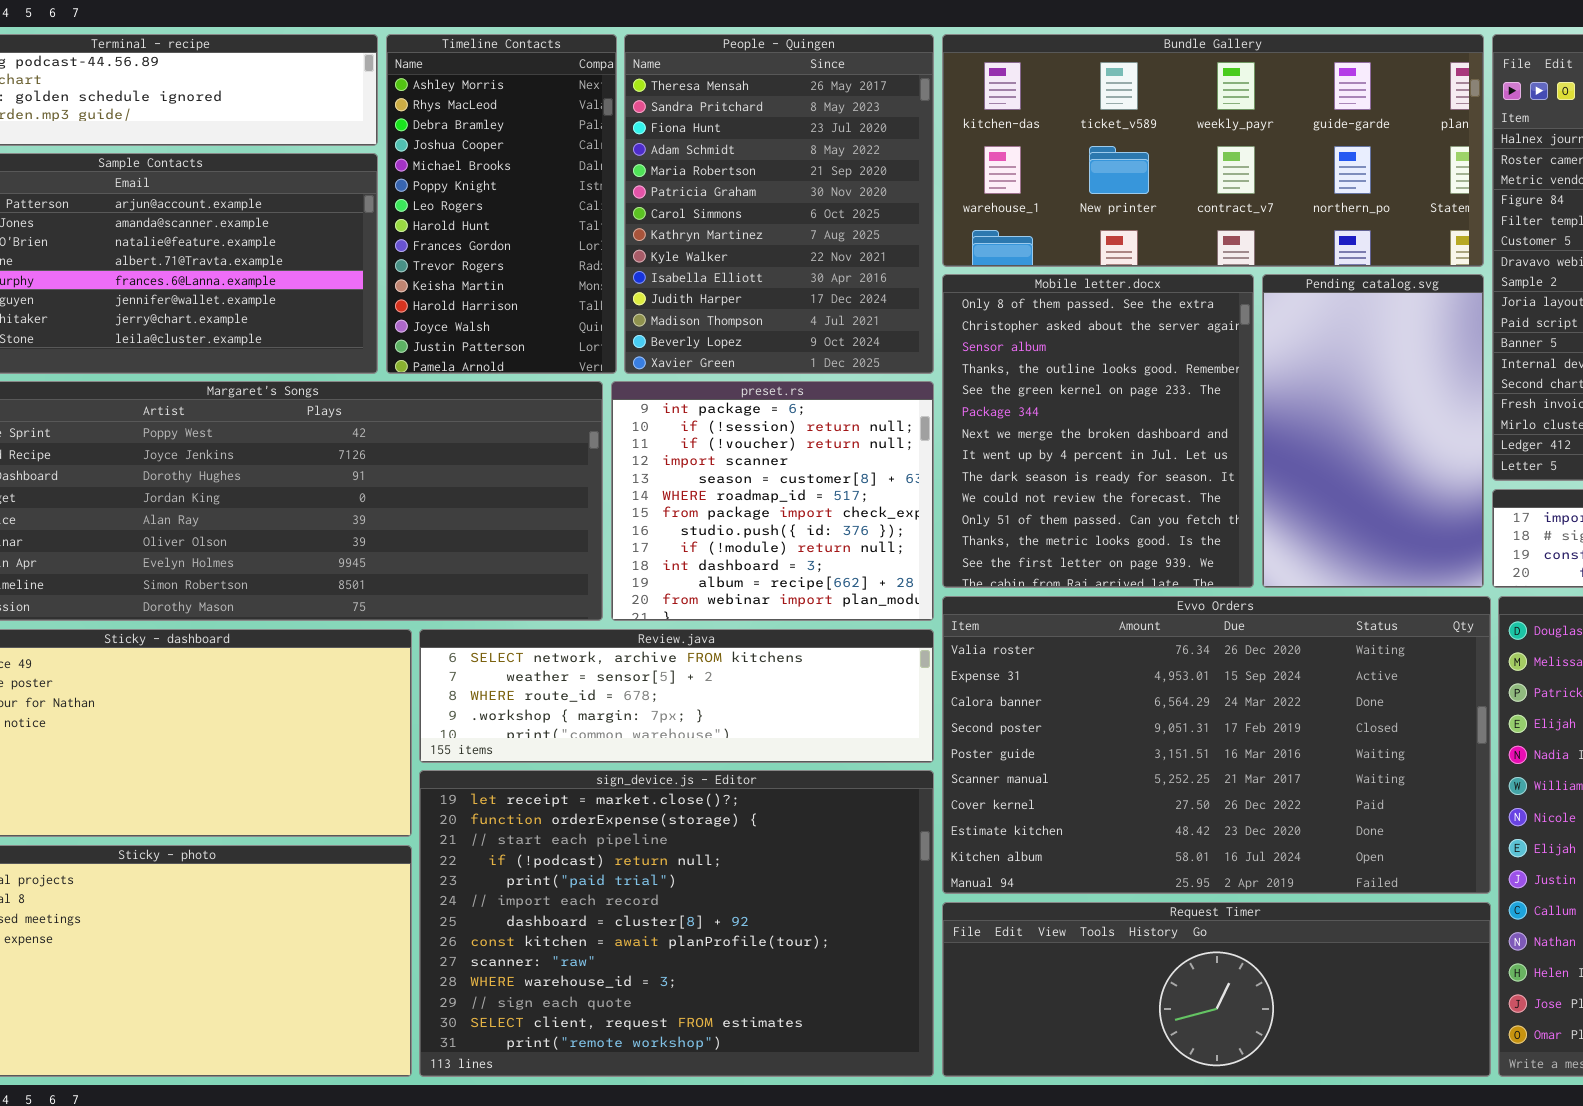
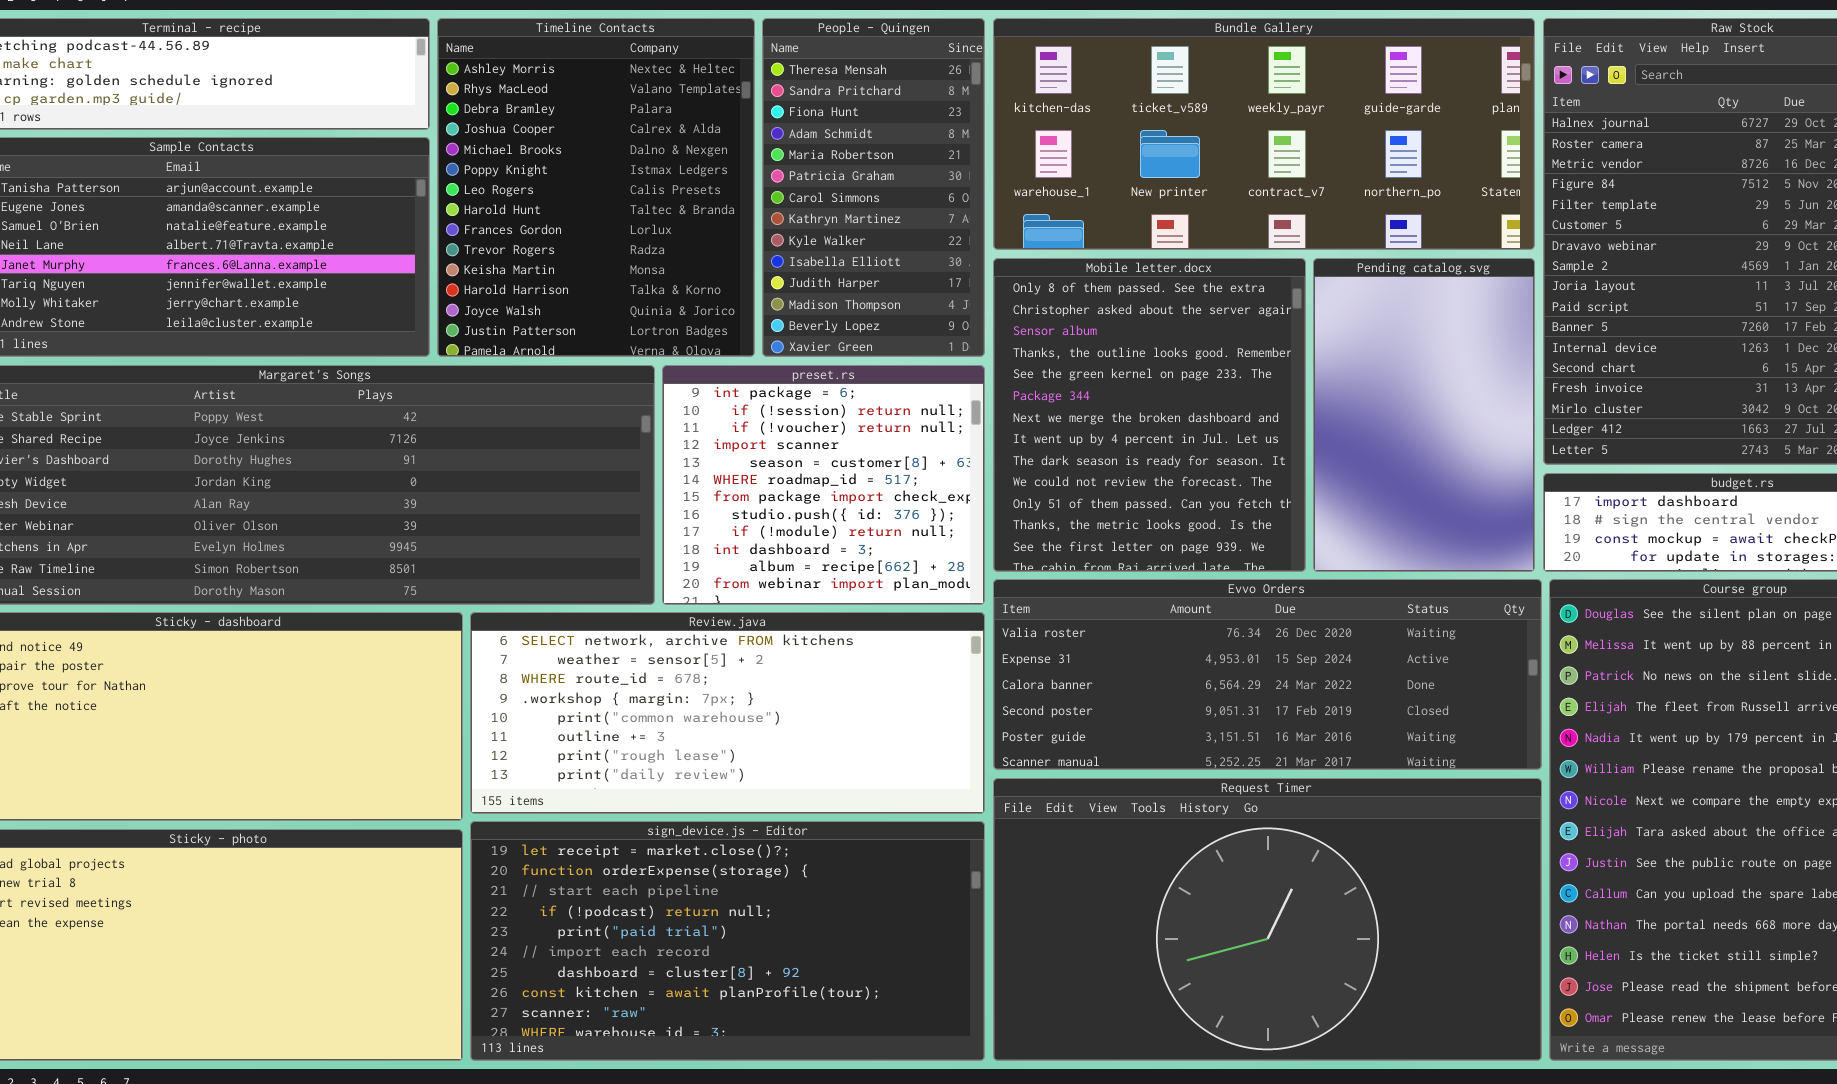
Timeline Contacts: [386,34,617,374] -> [437,18,755,357], resized
People - Quingen: [624,34,934,374] -> [762,18,985,357], resized
Evvo Orders: [942,596,1491,894] -> [993,579,1542,770], resized
Review.java: [419,629,934,763] -> [470,612,985,814], resized
sign_device.js - Editor: [419,770,934,1077] -> [470,821,985,1061], resized
Request Timer: [942,902,1491,1077] -> [993,778,1542,1061], resized

